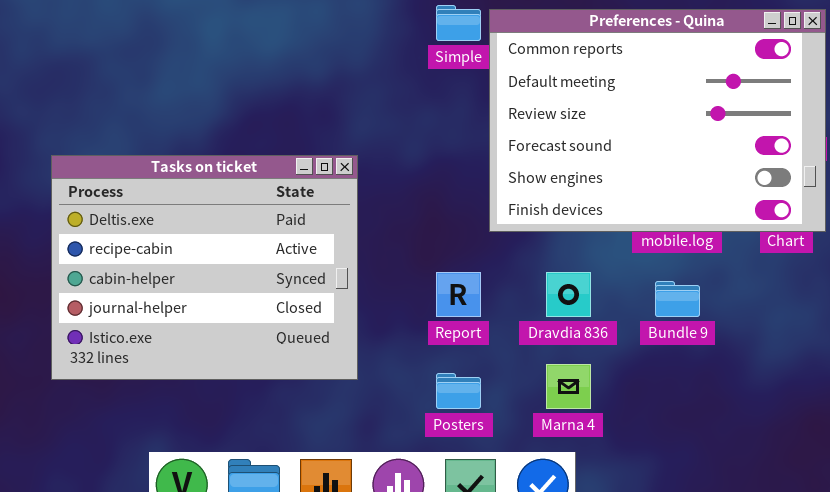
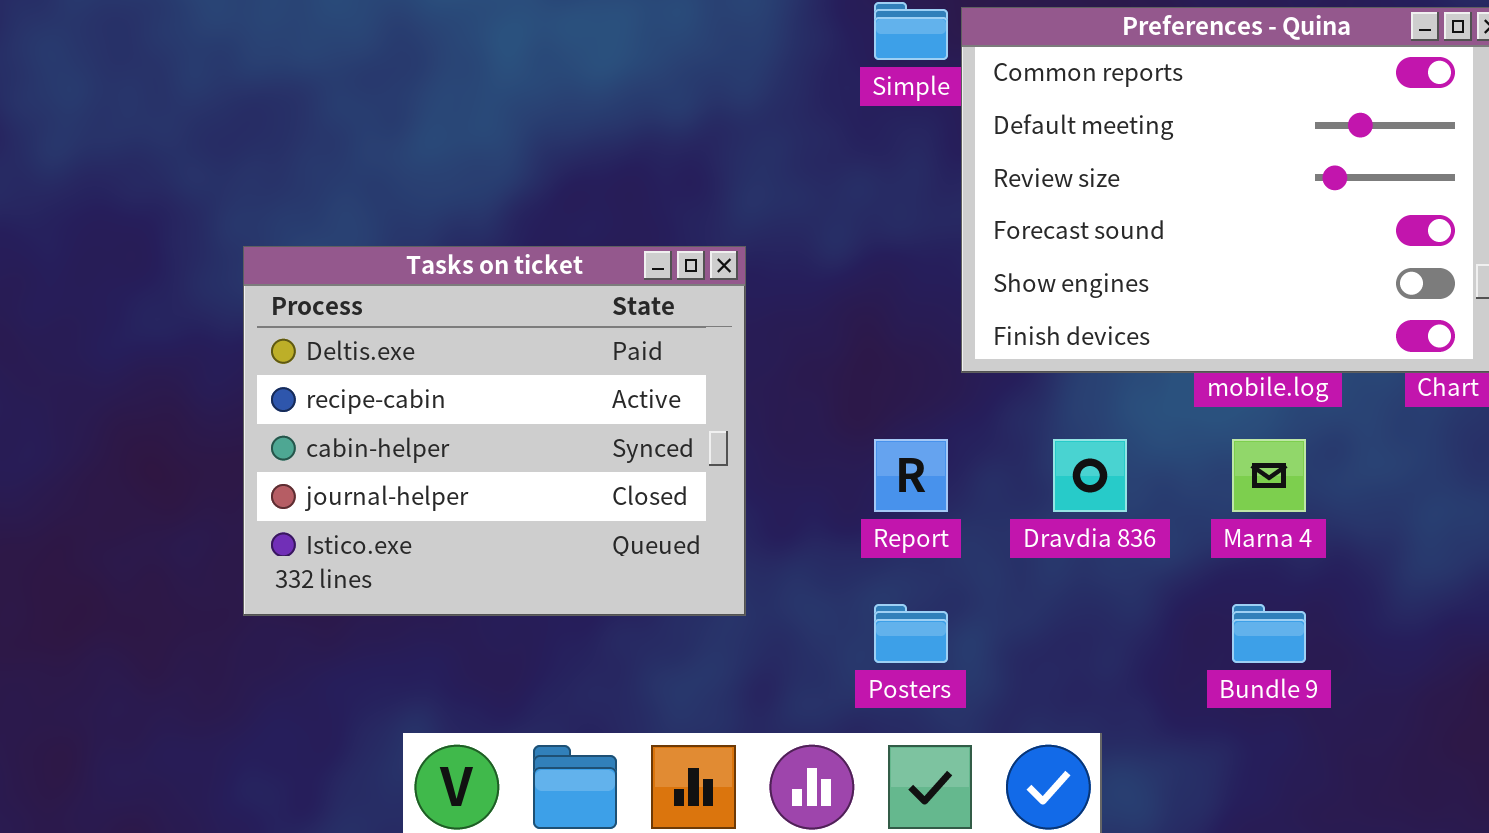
Bundle 9: [655,281,700,317] -> [1232,604,1306,663], moved
Marna 4: [546,364,591,409] -> [1232,439,1306,512], moved

